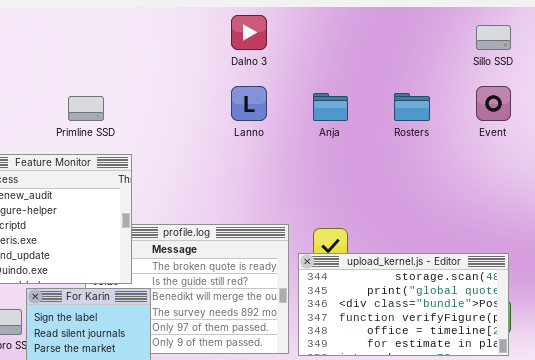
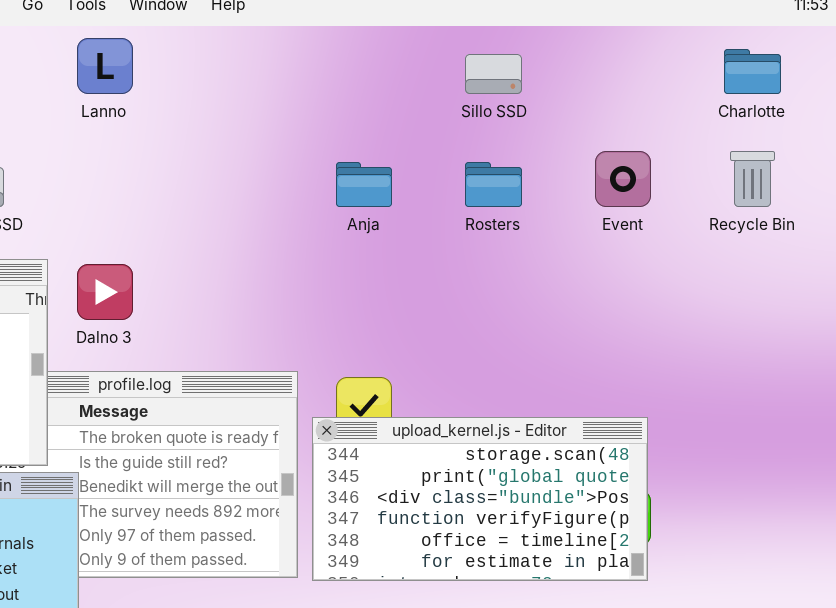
Dalno 3: [231,15,267,50] -> [77,264,133,320], moved
Sillo SSD: [476,25,511,50] -> [465,54,522,94], moved
Lanno: [231,86,267,121] -> [77,38,133,94], moved

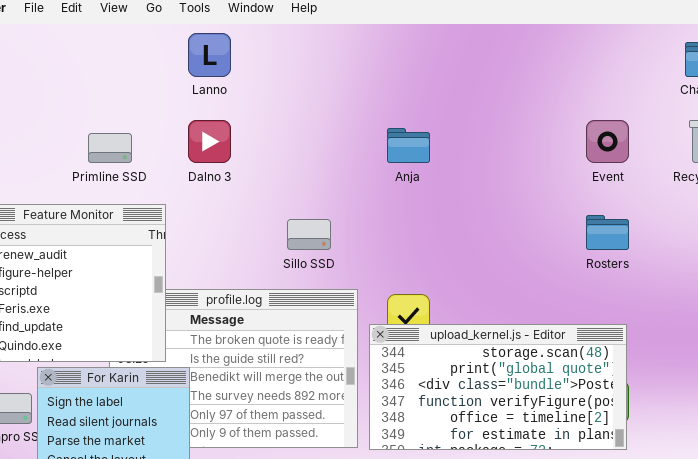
Sillo SSD: [465,54,522,94] -> [287,219,331,250], moved
Rosters: [465,162,522,207] -> [586,215,629,250], moved
Dalno 3: [77,264,133,320] -> [188,120,231,163], moved

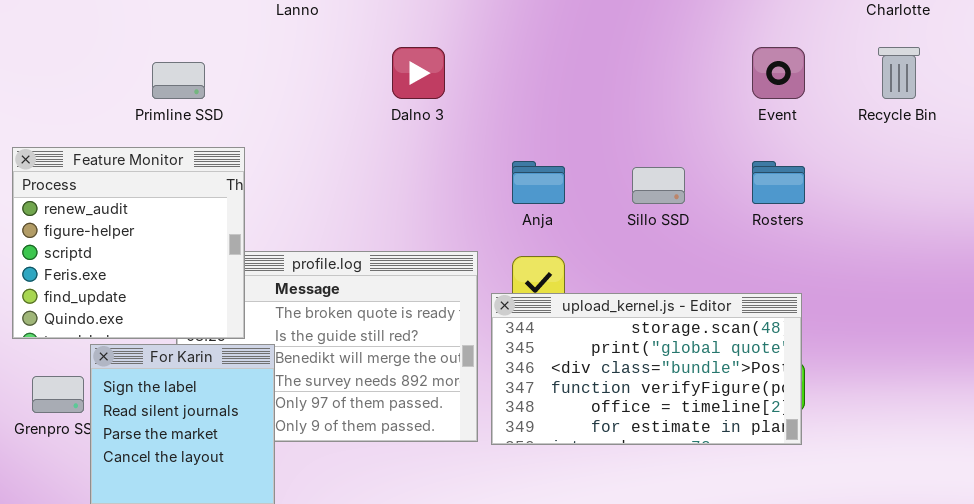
Dalno 3: [188,120,231,163] -> [392,47,445,99], moved
Anja: [387,128,430,163] -> [512,161,565,204], moved
Sillo SSD: [287,219,331,250] -> [632,167,685,204], moved

